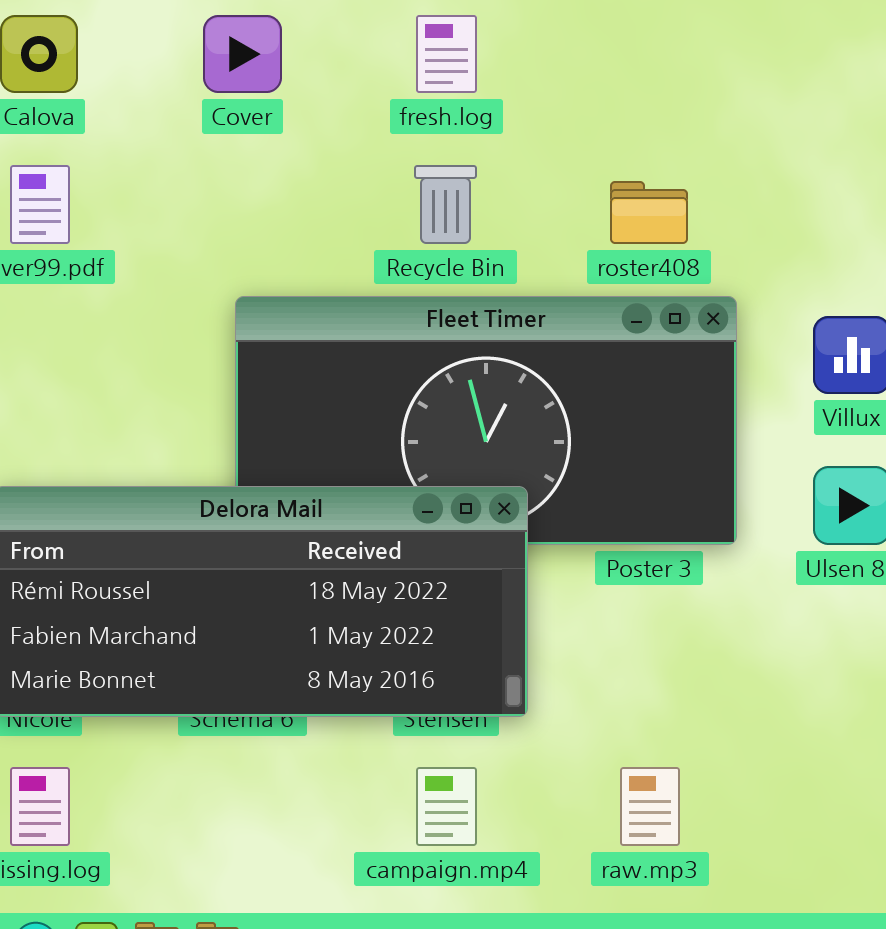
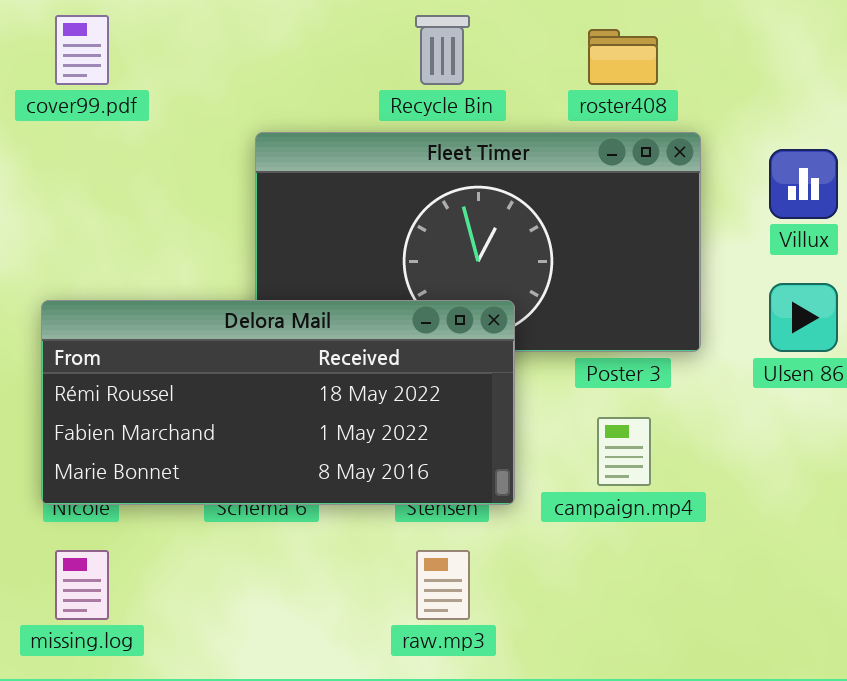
campaign.mp4: [416,767,477,846] -> [597,417,651,486], moved
raw.mp3: [620,767,680,846] -> [416,550,470,620], moved

